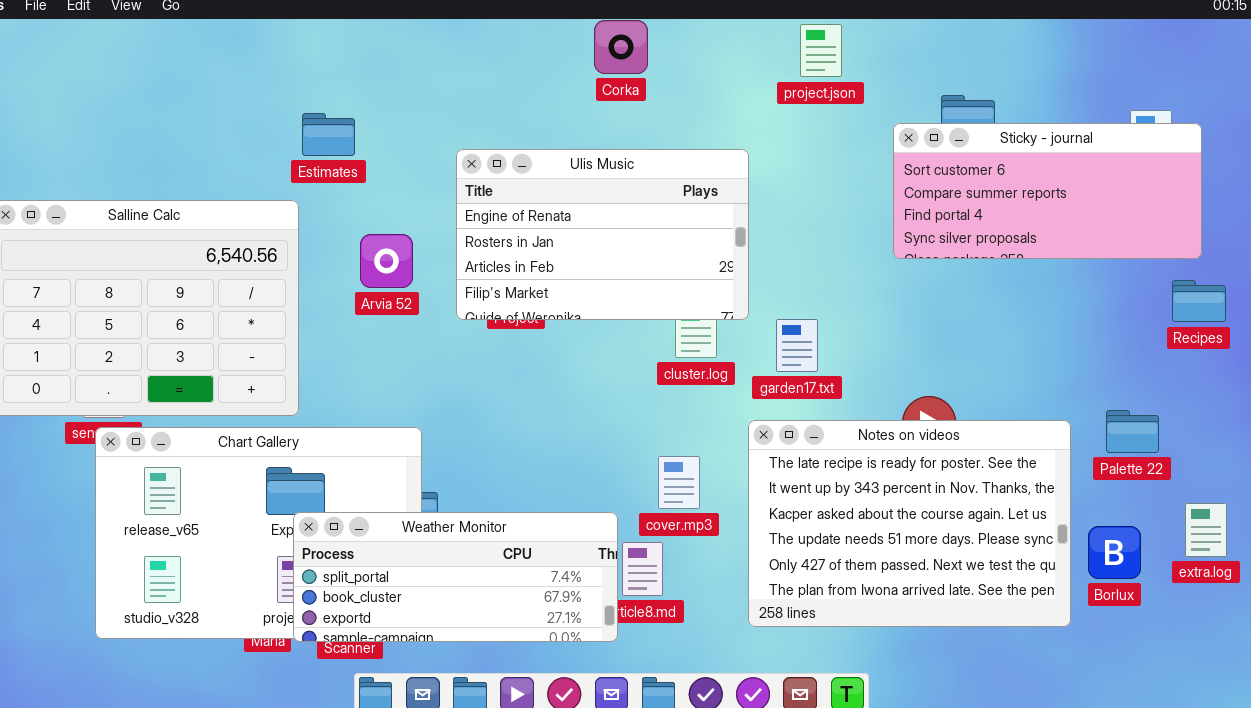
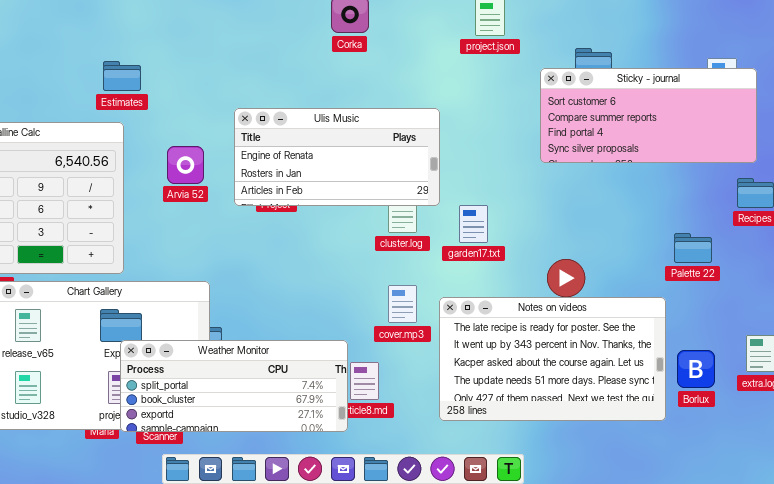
Estimates: [302,113,355,156] -> [103,61,141,91], moved
Ulis Music: [456,149,749,320] -> [234,108,440,206], resized
Palette 22: [1106,410,1159,453] -> [674,233,712,263], moved
Notes on videos: [748,420,1071,627] -> [439,297,666,421], resized
cover.mp3: [658,456,700,509] -> [388,285,417,323], moved

